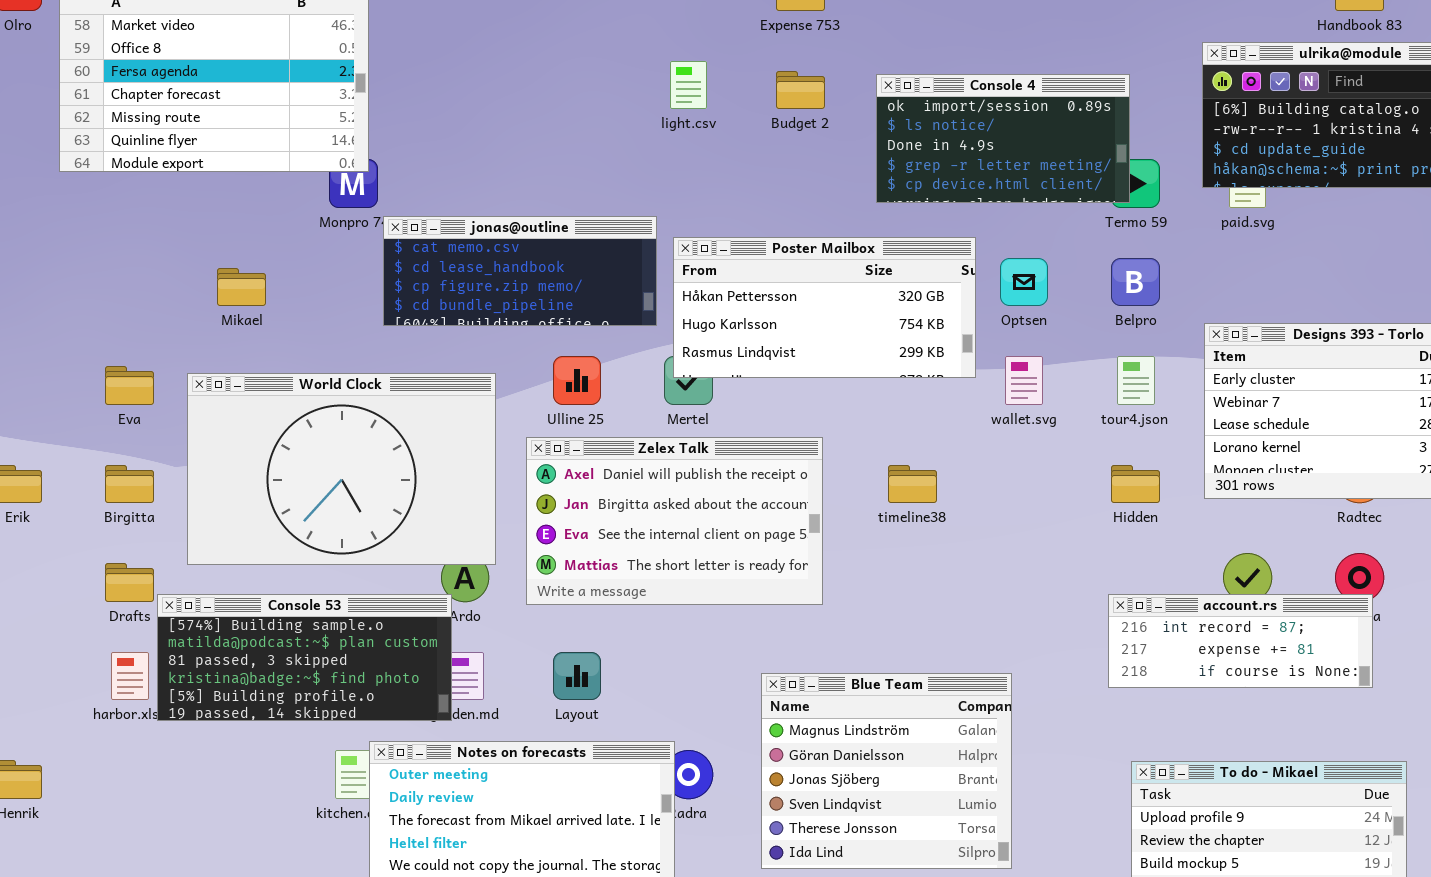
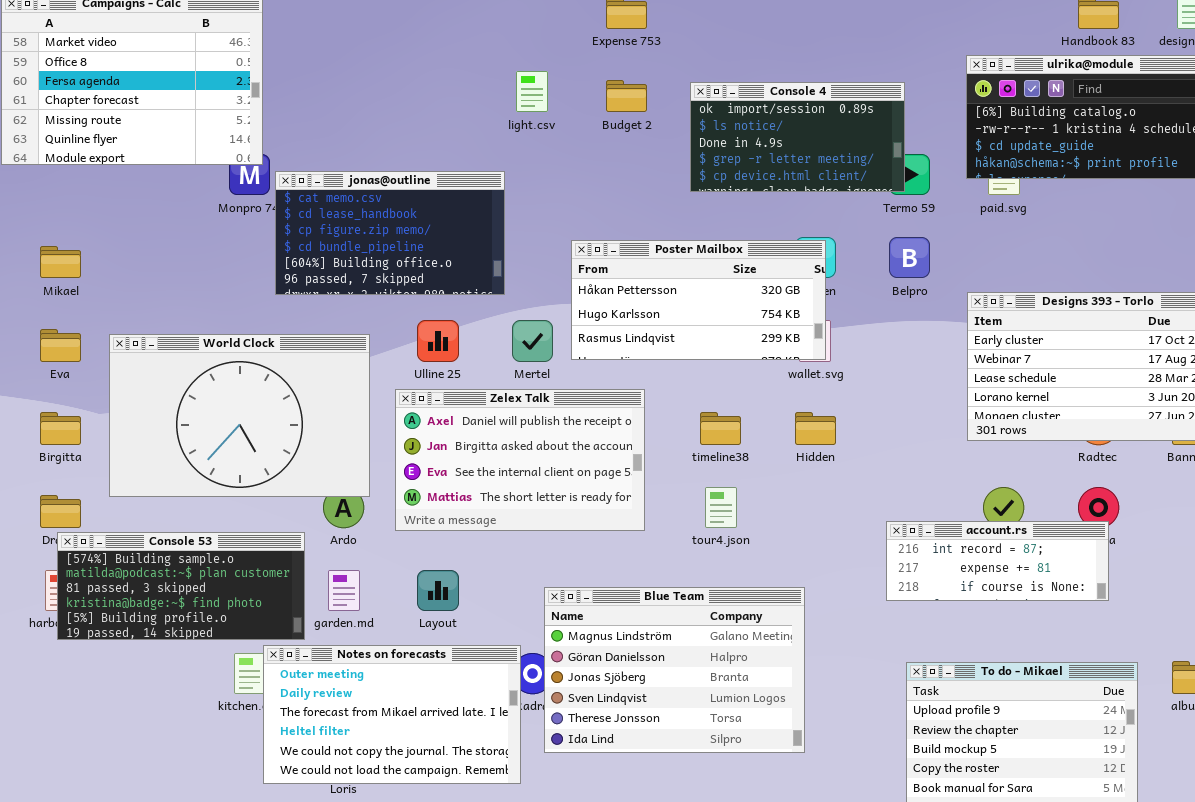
jonas@outline: [383,216,657,326] -> [275,171,505,295], resized
Poster Mailbox: [673,237,976,378] -> [571,240,826,360], moved
Mikael: [217,268,266,306] -> [40,246,81,278], moved
tour4.json: [1117,356,1155,405] -> [705,487,737,528], moved
Hidden: [1111,465,1160,503] -> [795,412,836,445], moved
Console 53: [157,594,452,721] -> [57,532,305,640], moved
Blue Team: [761,673,1012,869] -> [544,587,805,753], resized

